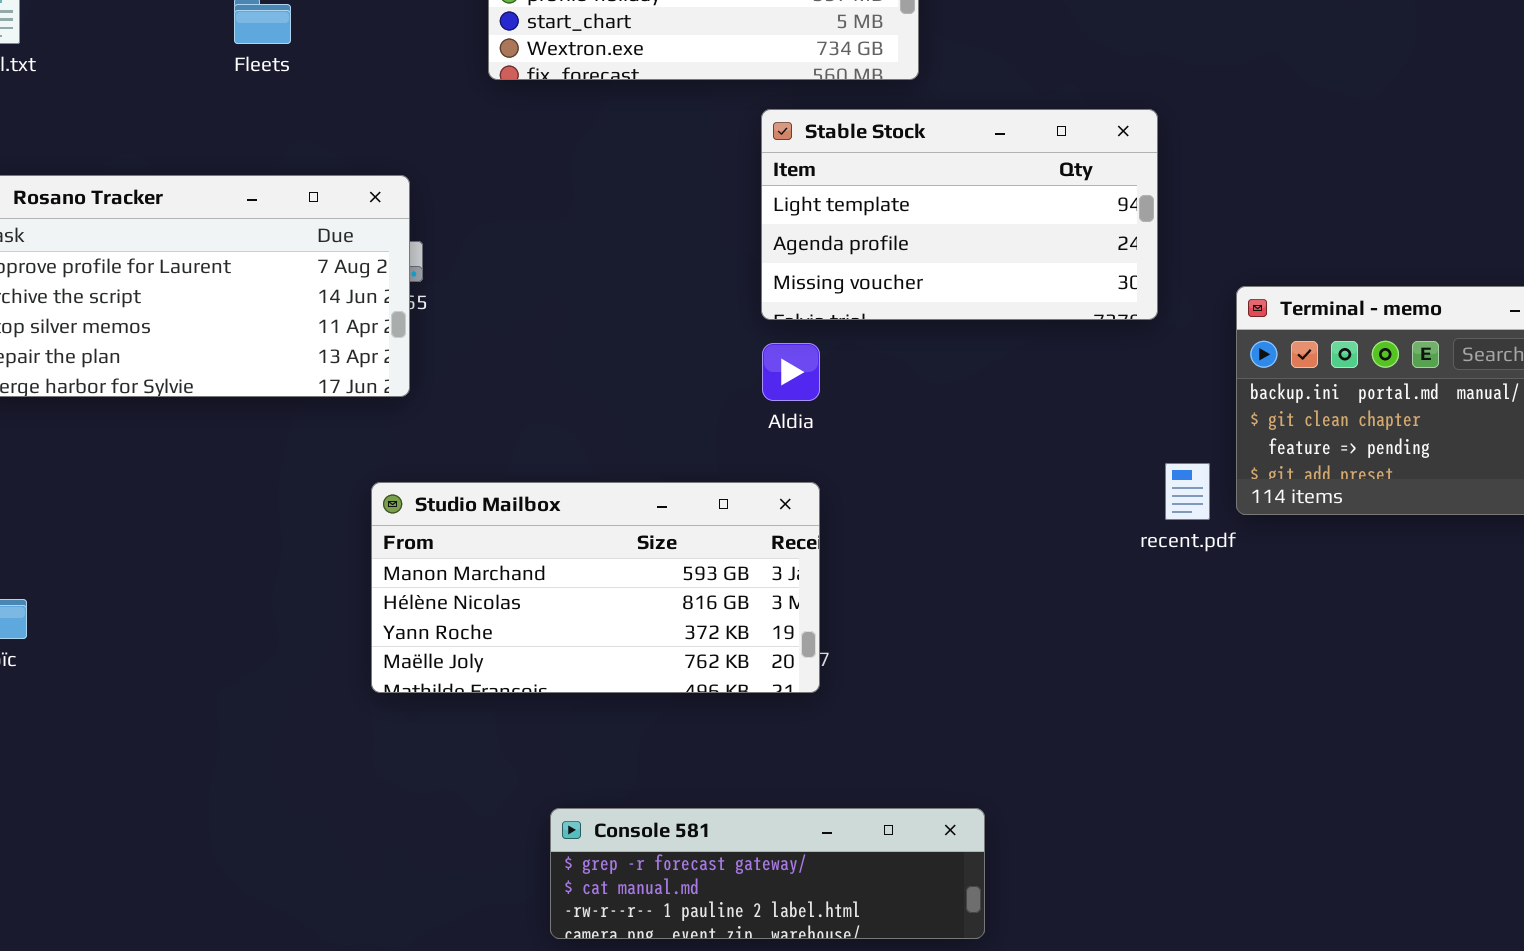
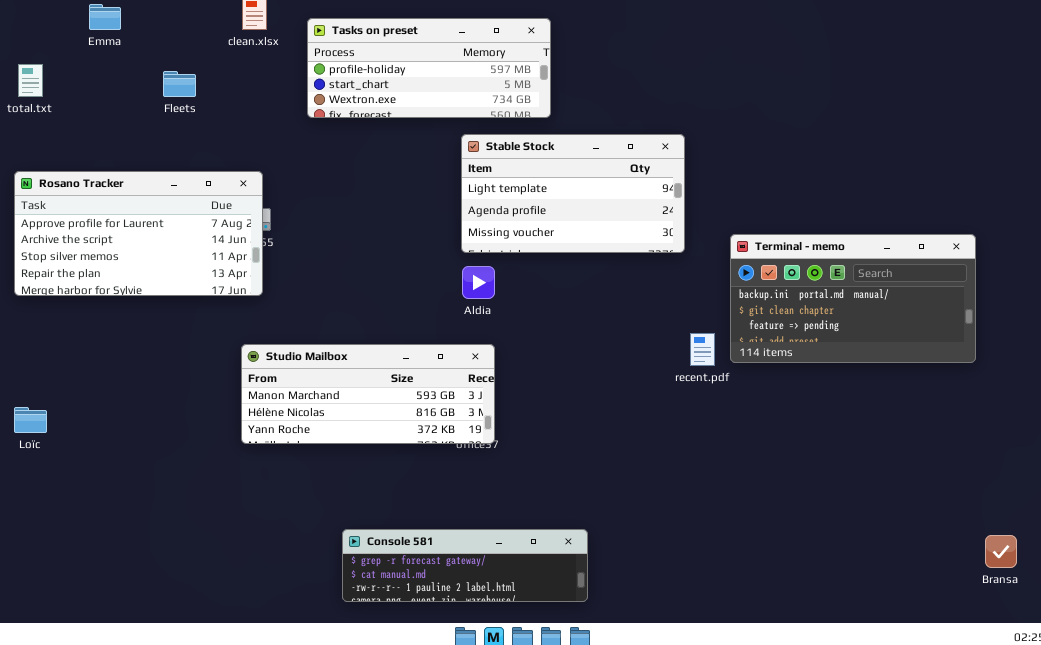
Studio Mailbox: [371,482,820,693] -> [241,344,495,444], resized

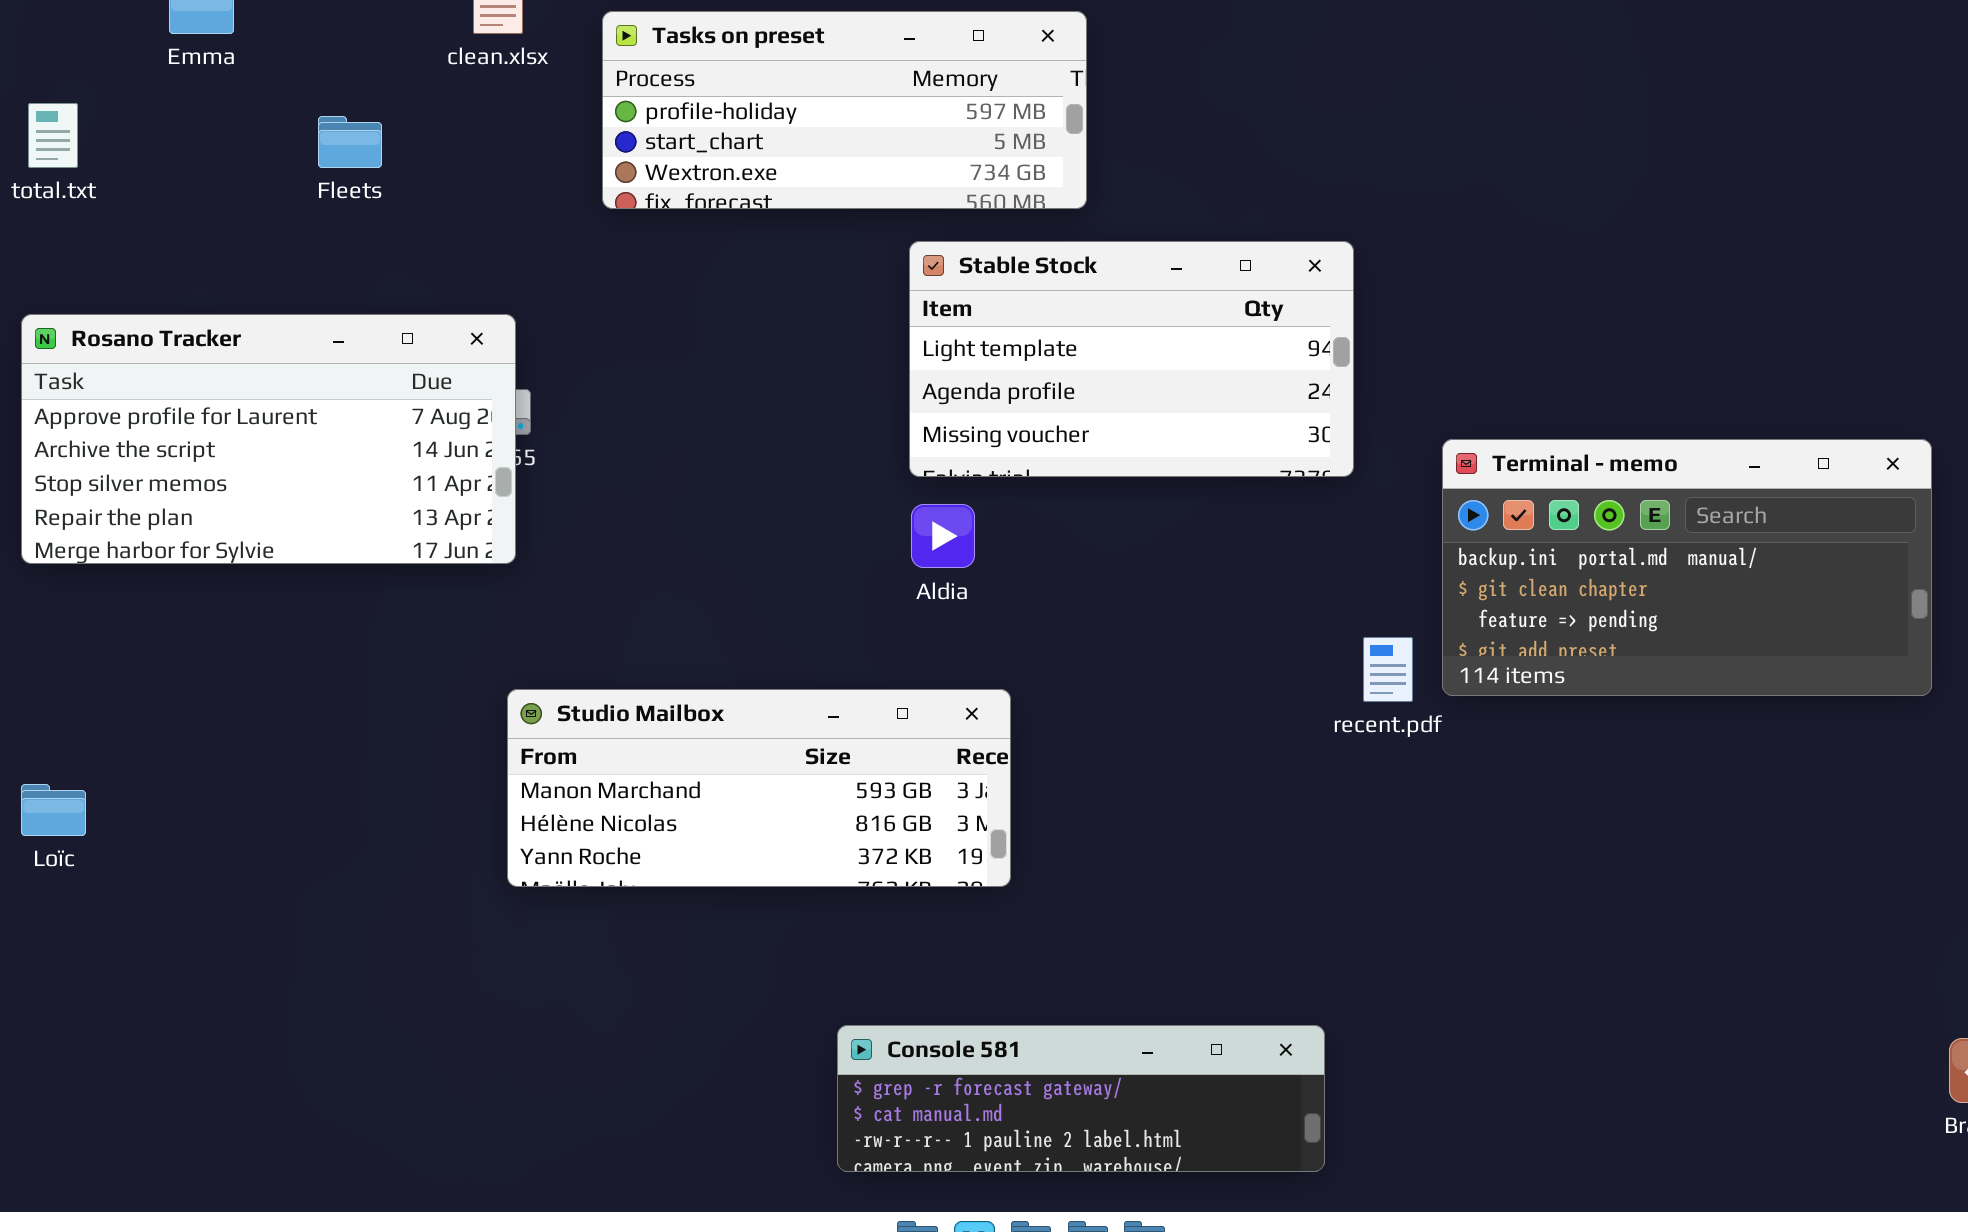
Studio Mailbox: [241,344,495,444] -> [507,689,1011,887], moved
Console 581: [342,529,588,602] -> [837,1025,1325,1172], moved

